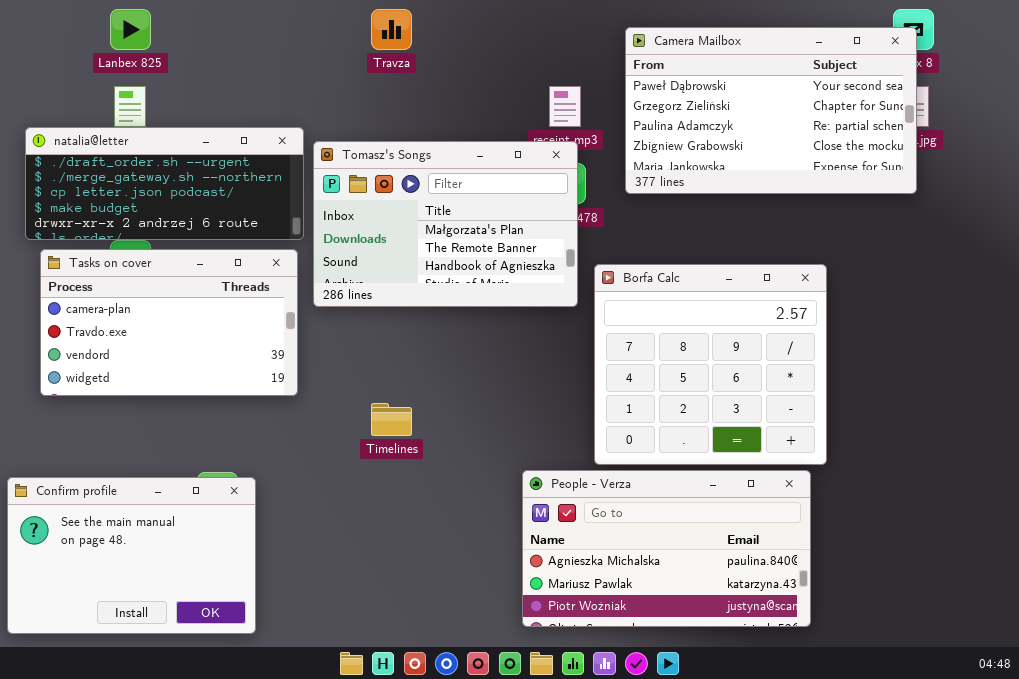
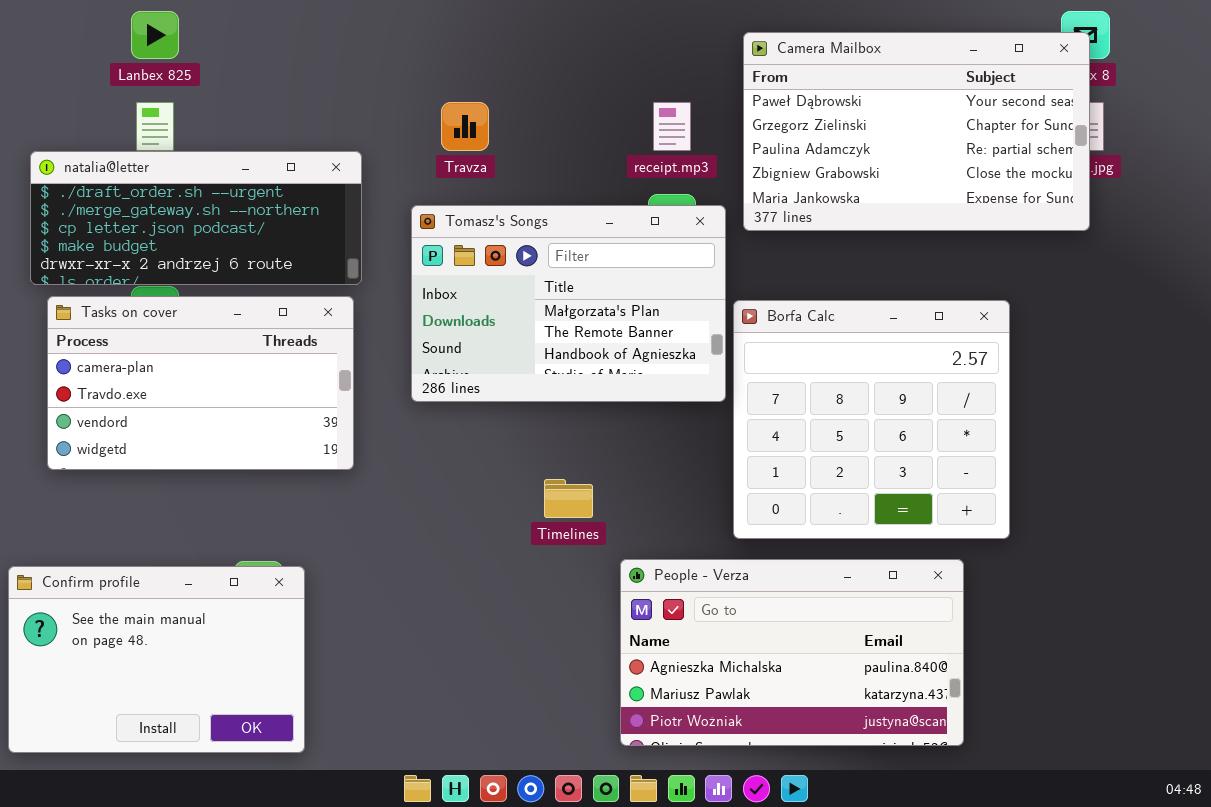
Travza: [371,9,412,50] -> [441,102,489,151], moved
Tomasz's Songs: [313,141,578,307] -> [411,205,726,402], moved
Borfa Calc: [594,264,827,465] -> [733,300,1010,539], moved
Timelines: [371,403,412,436] -> [544,479,593,518], moved

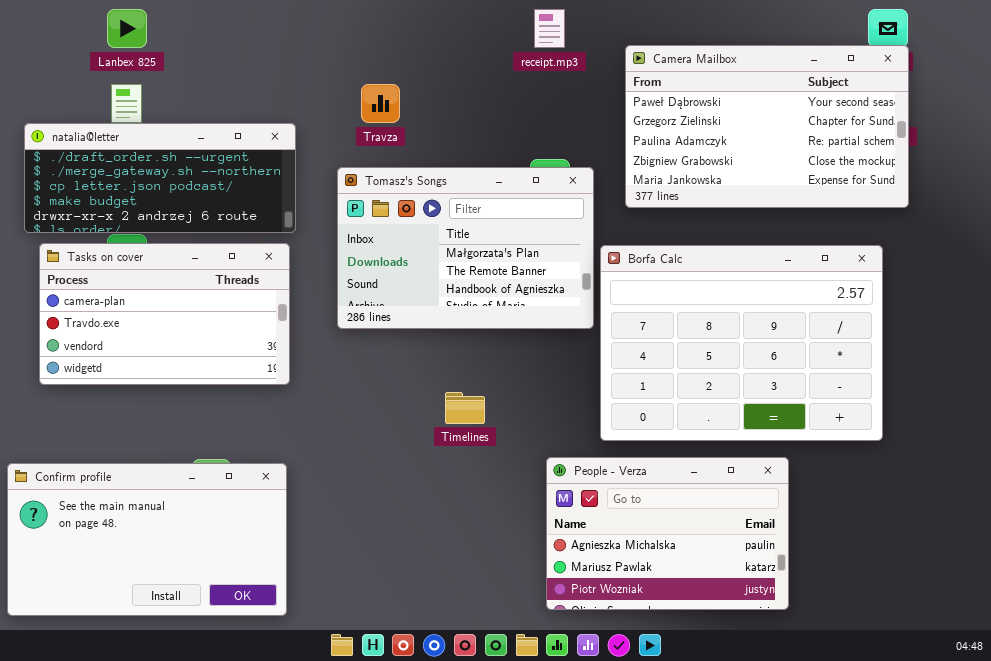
Camera Mailbox: [743,32,1090,231] -> [625,45,909,208], moved
receipt.mp3: [653,102,691,151] -> [534,9,565,48], moved
Borfa Calc: [733,300,1010,539] -> [600,245,883,441], resized
People - Verza: [620,559,964,746] -> [546,457,789,610], resized
Confirm profile: [8,566,305,753] -> [7,463,287,616], resized

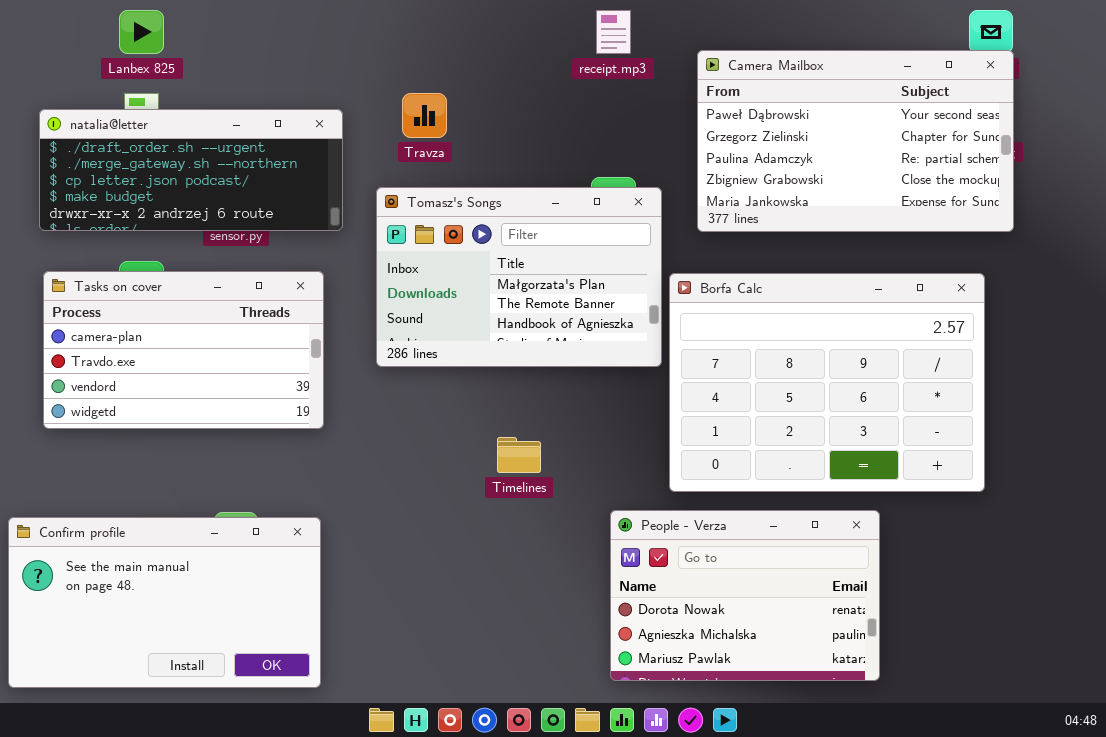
natalia@letter: [24,123,296,233] -> [39,109,343,231], moved
People - Verza: [546,457,789,610] -> [610,510,880,681], scrolled up 1 row

